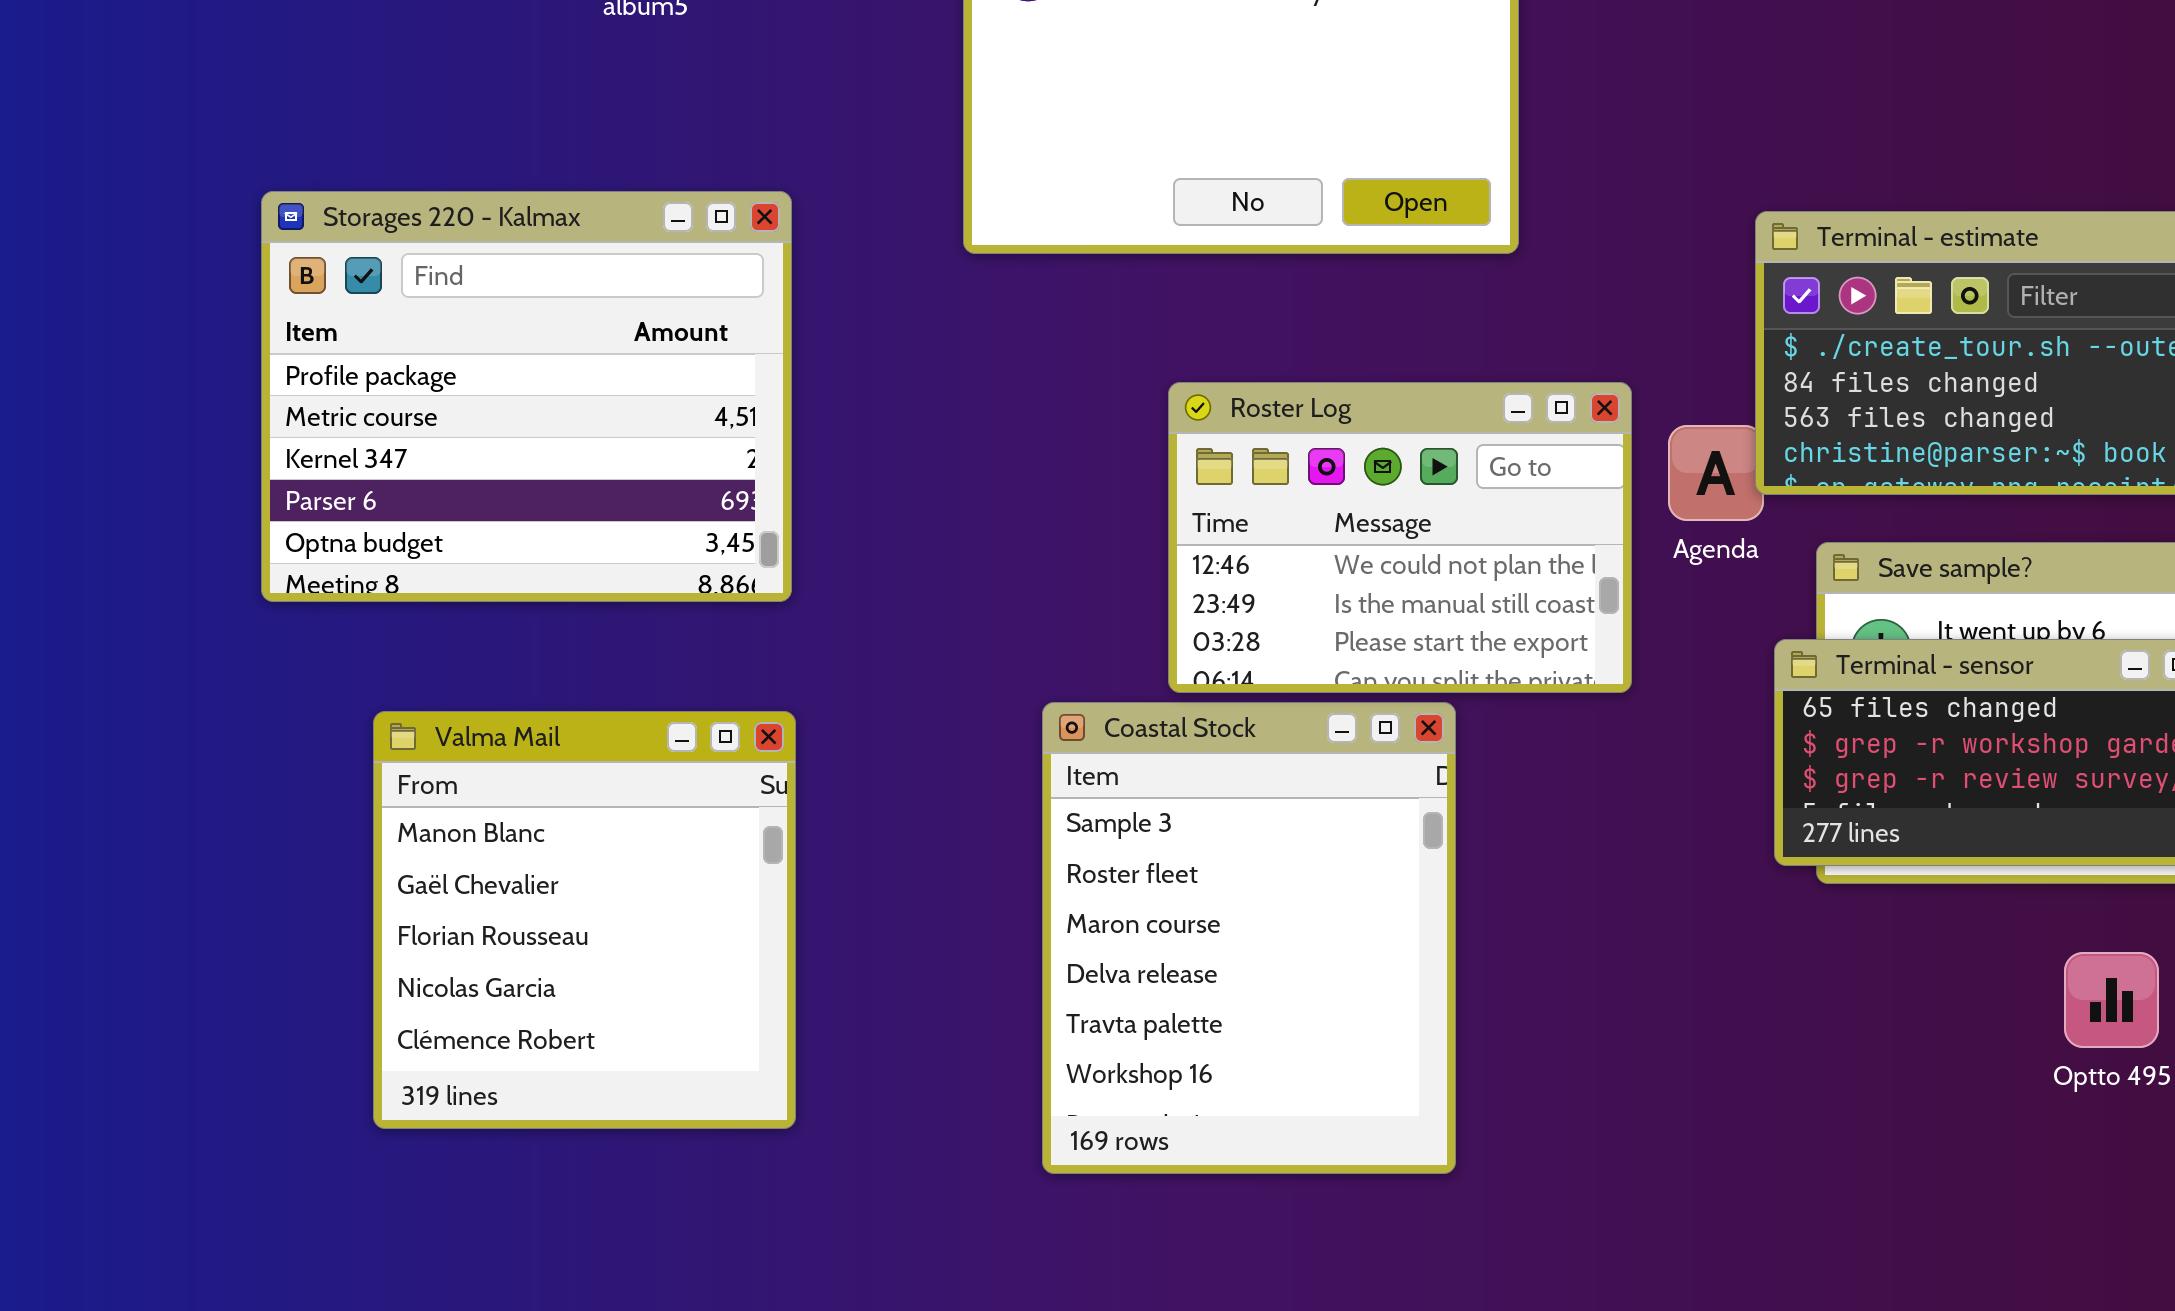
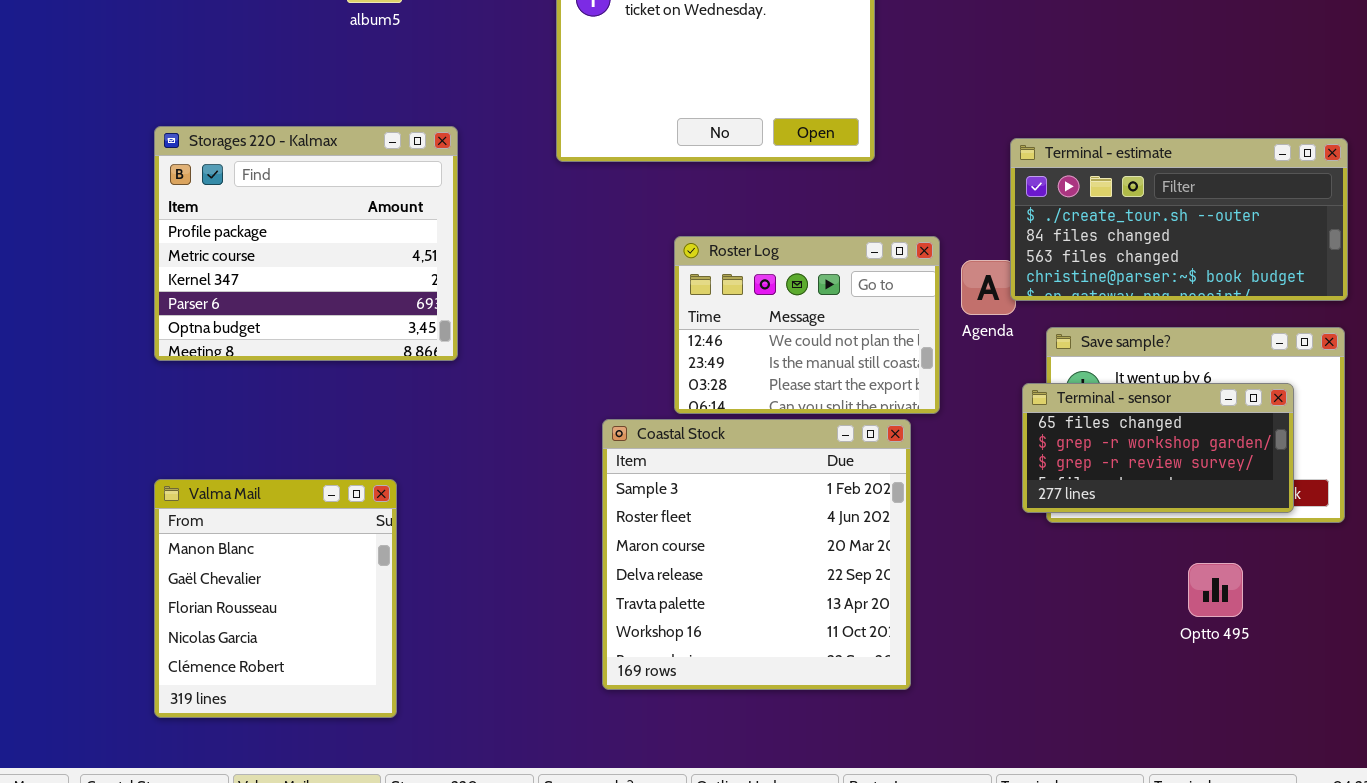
Coastal Stock: [1042,702,1456,1174] -> [602,419,911,690], resized
Valma Mail: [373,711,796,1129] -> [154,479,397,718], moved

